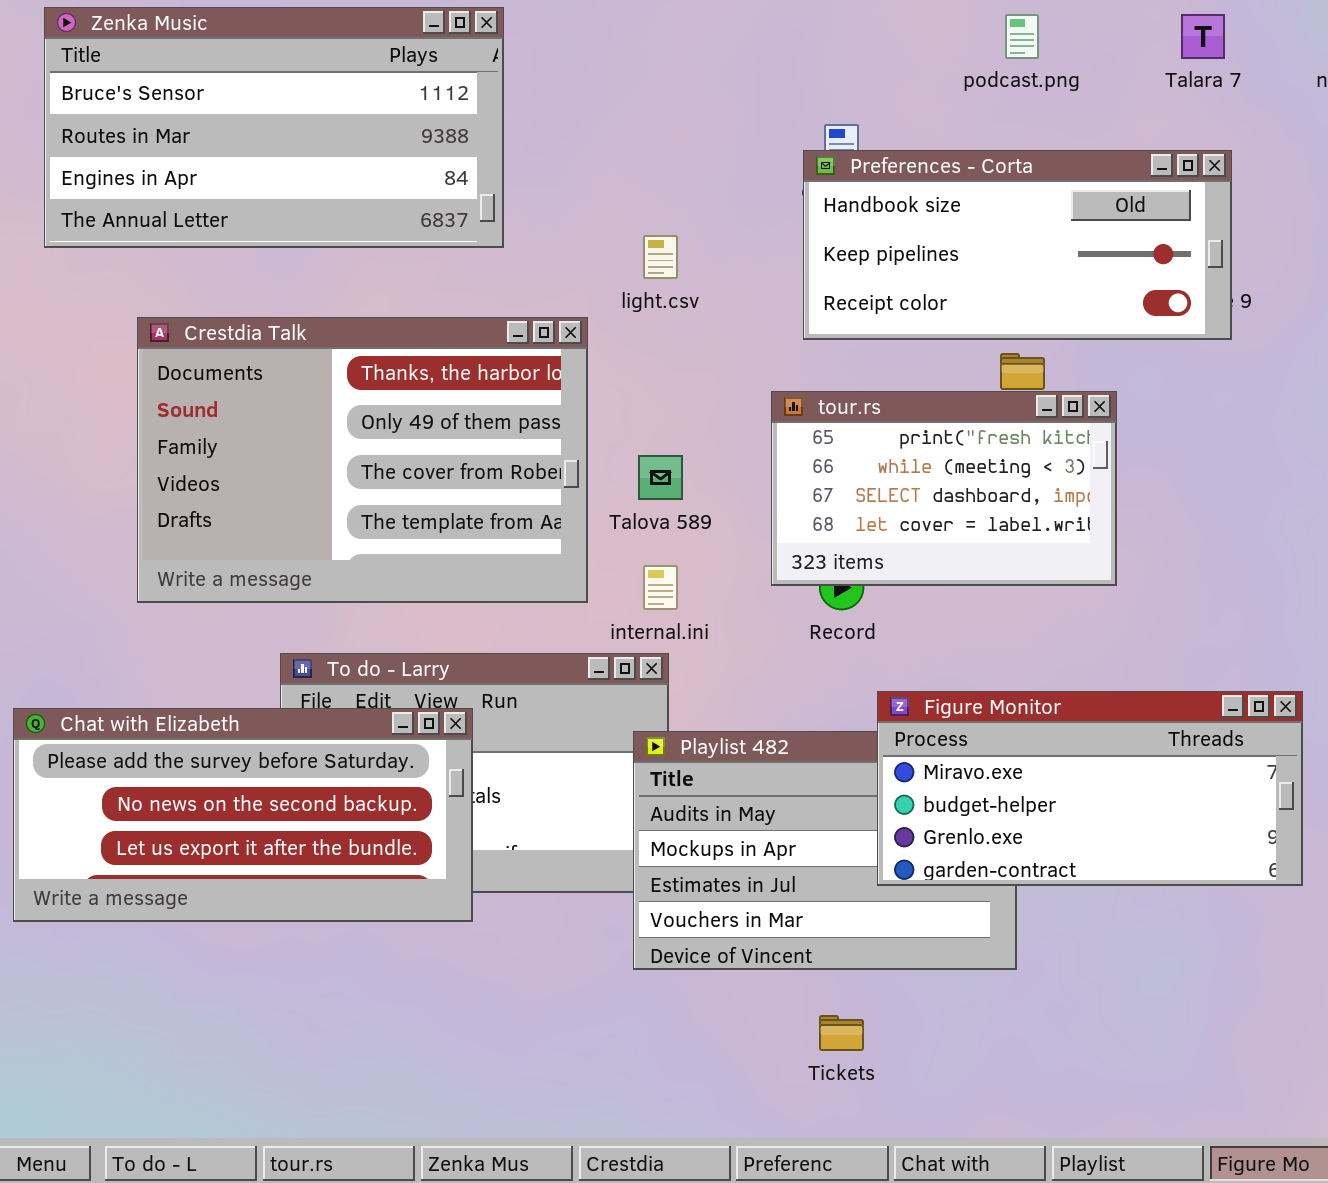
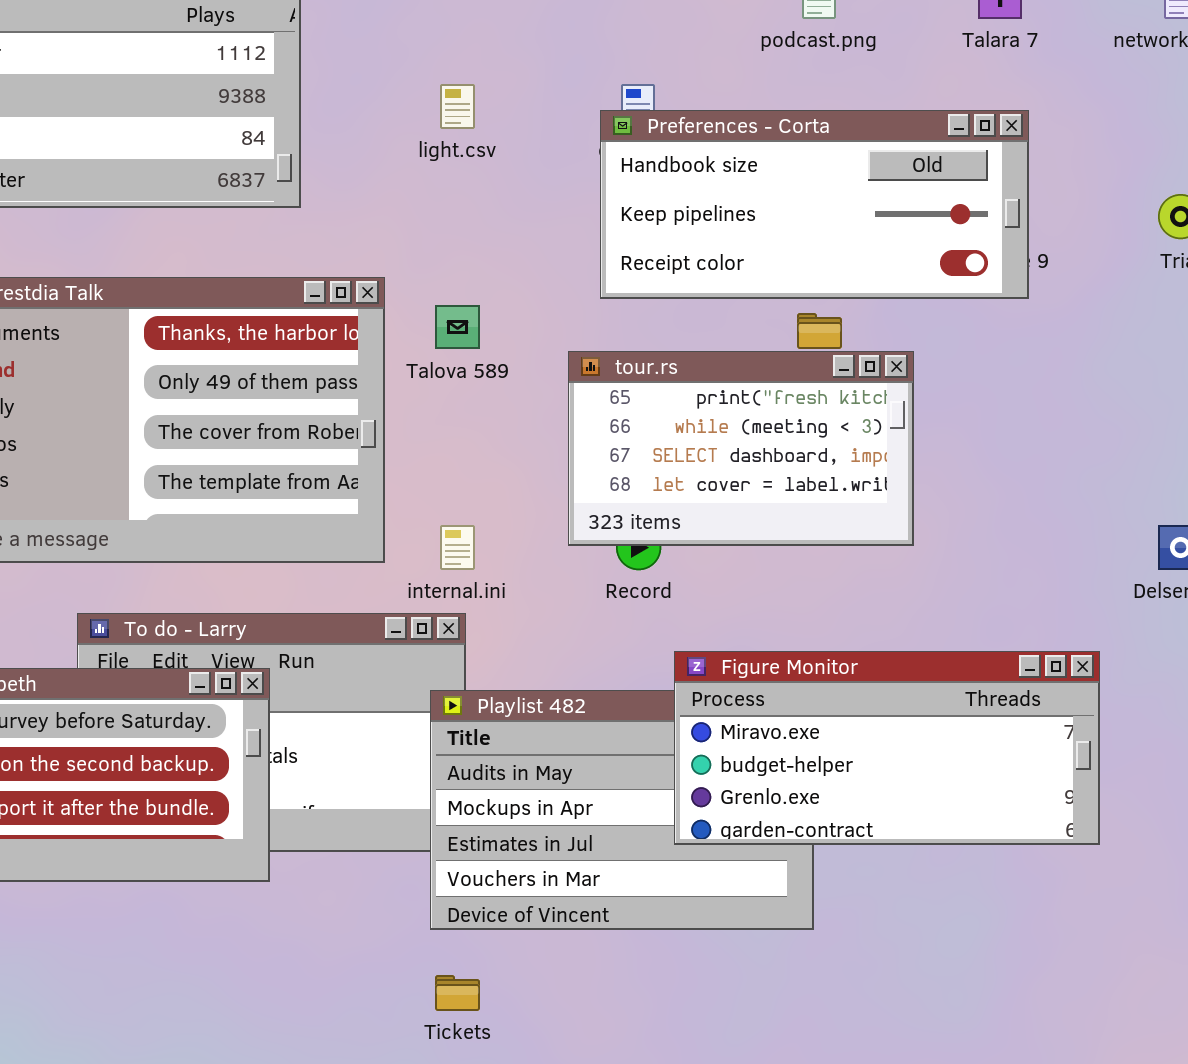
light.csv: [643,235,678,279] -> [440,84,475,129], moved
Talova 589: [638,455,683,500] -> [435,305,480,349], moved
Tickets: [819,1015,864,1051] -> [435,975,480,1011], moved

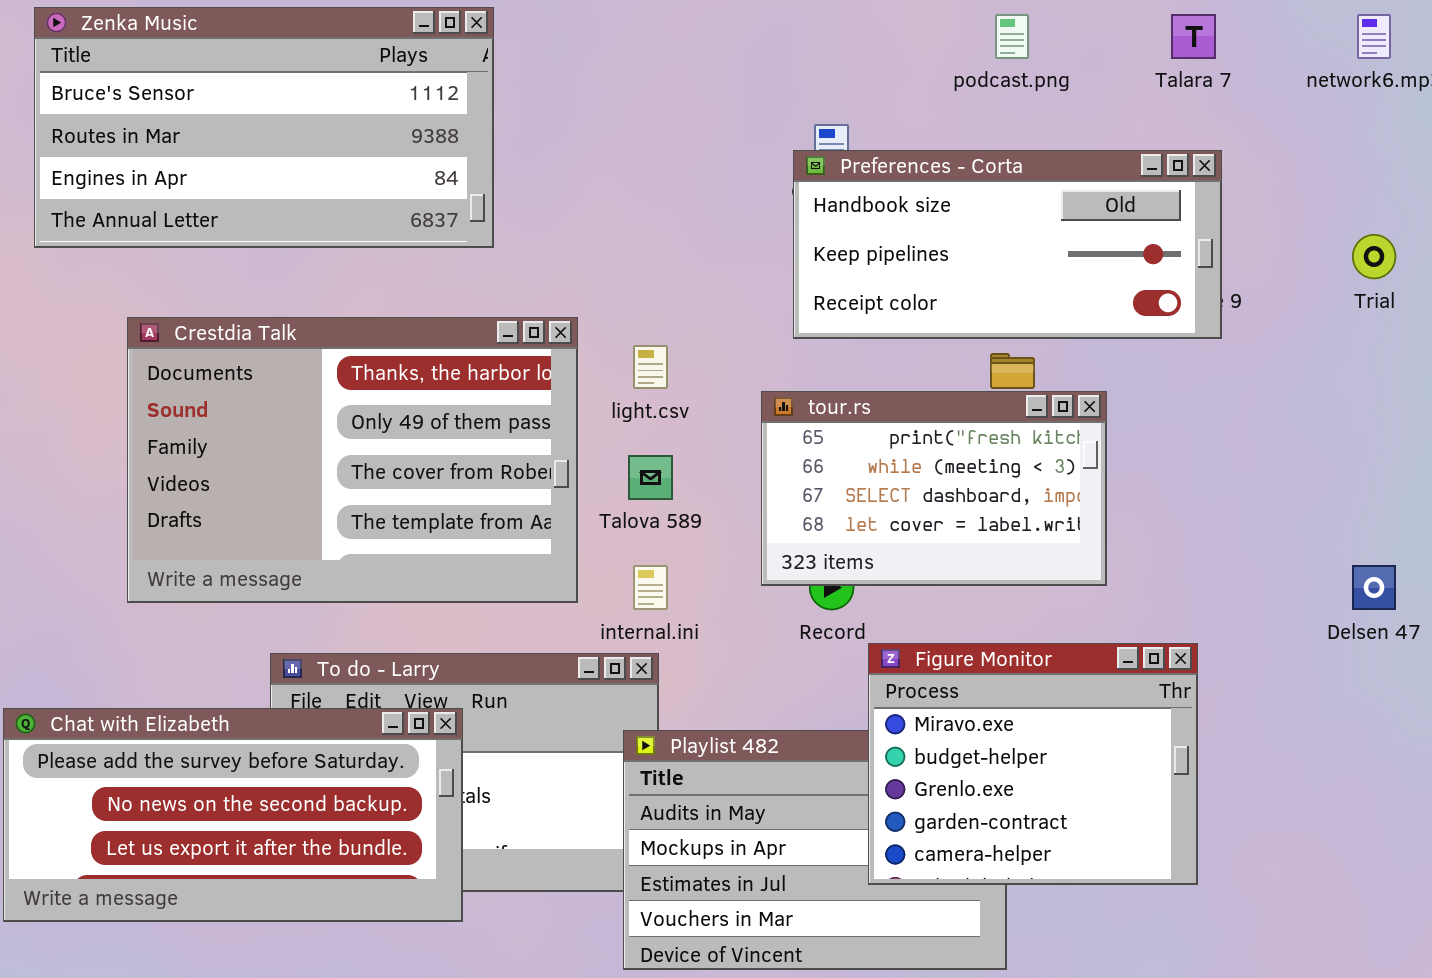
light.csv: [440,84,475,129] -> [633,345,668,389], moved
Talova 589: [435,305,480,349] -> [628,455,673,500], moved
Figure Monitor: [674,651,1100,845] -> [868,643,1198,885], resized

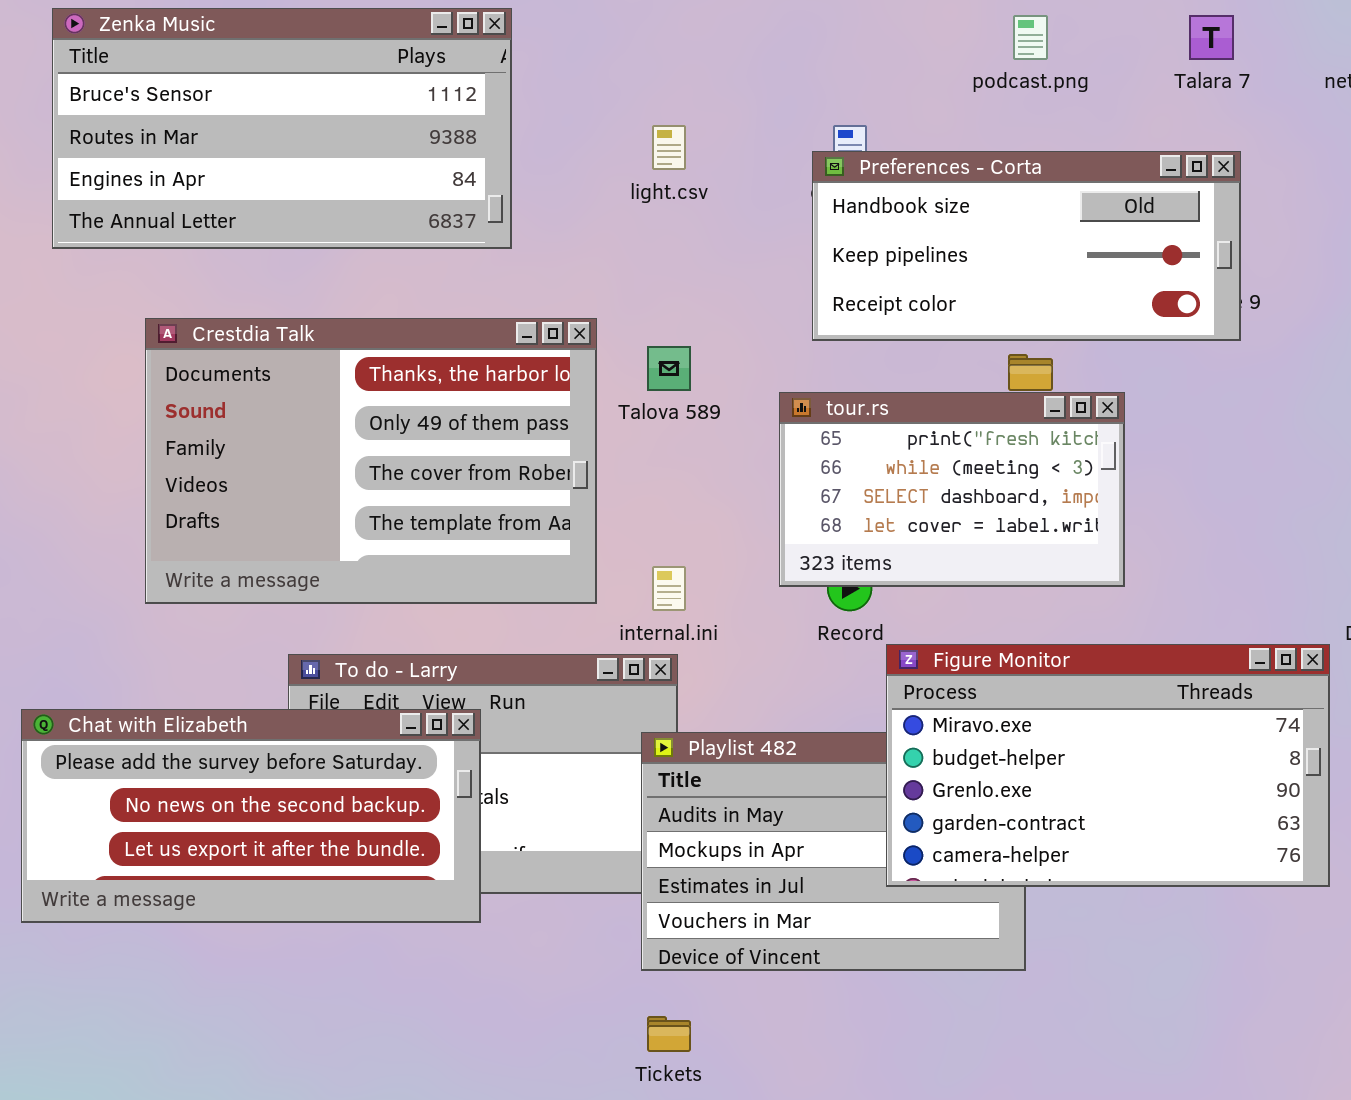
light.csv: [633,345,668,389] -> [652,125,686,170], moved
Talova 589: [628,455,673,500] -> [647,346,691,391], moved
Figure Monitor: [868,643,1198,885] -> [886,644,1330,887], resized

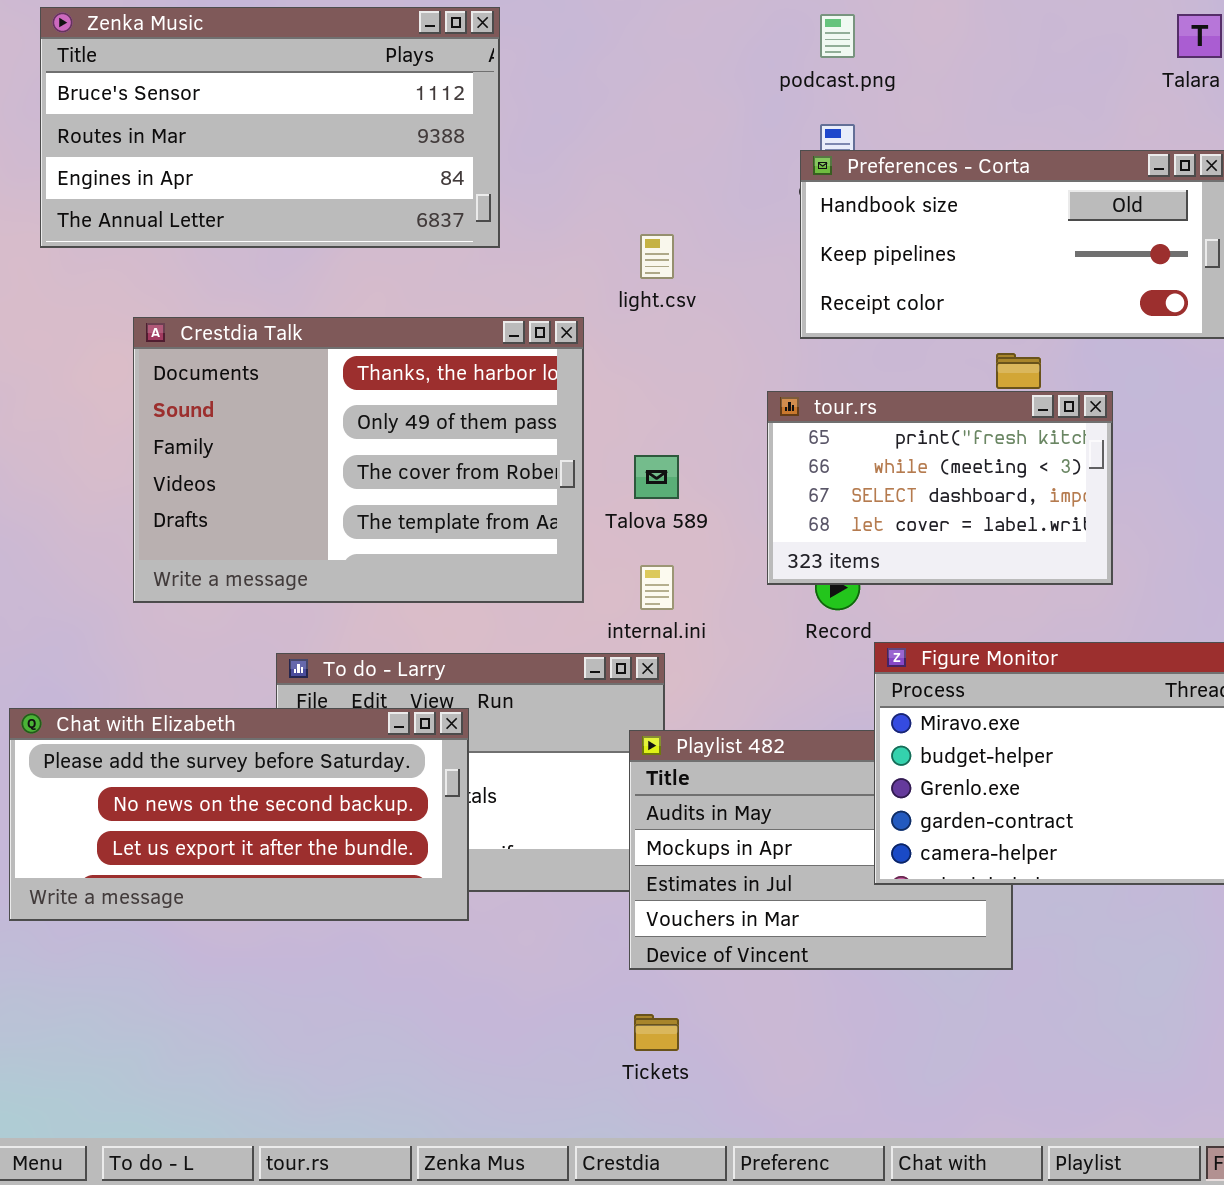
podcast.png: [1013,15,1048,60] -> [820,14,855,58], moved
light.csv: [652,125,686,170] -> [640,234,674,279], moved
Talova 589: [647,346,691,391] -> [634,455,679,499], moved

